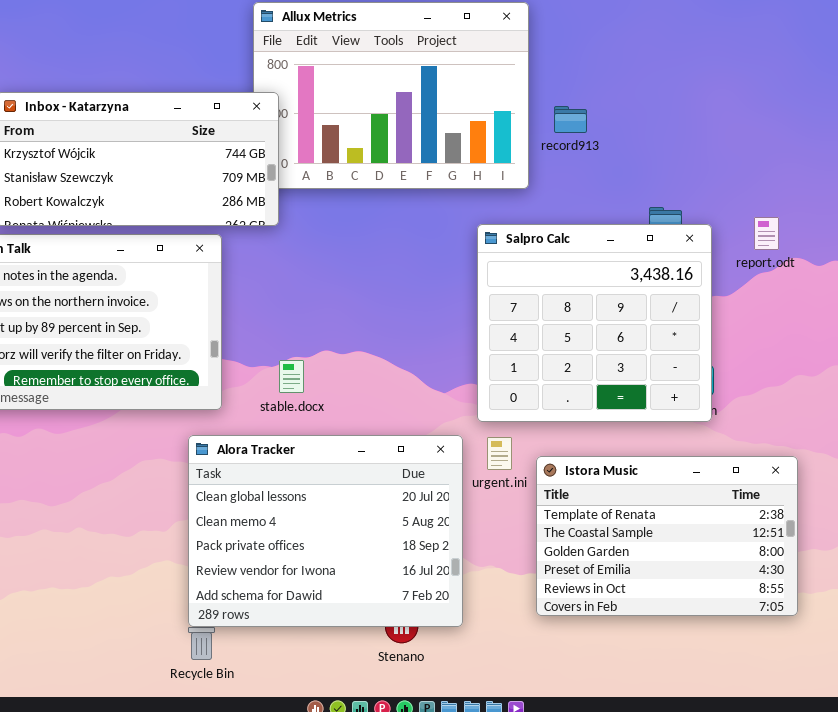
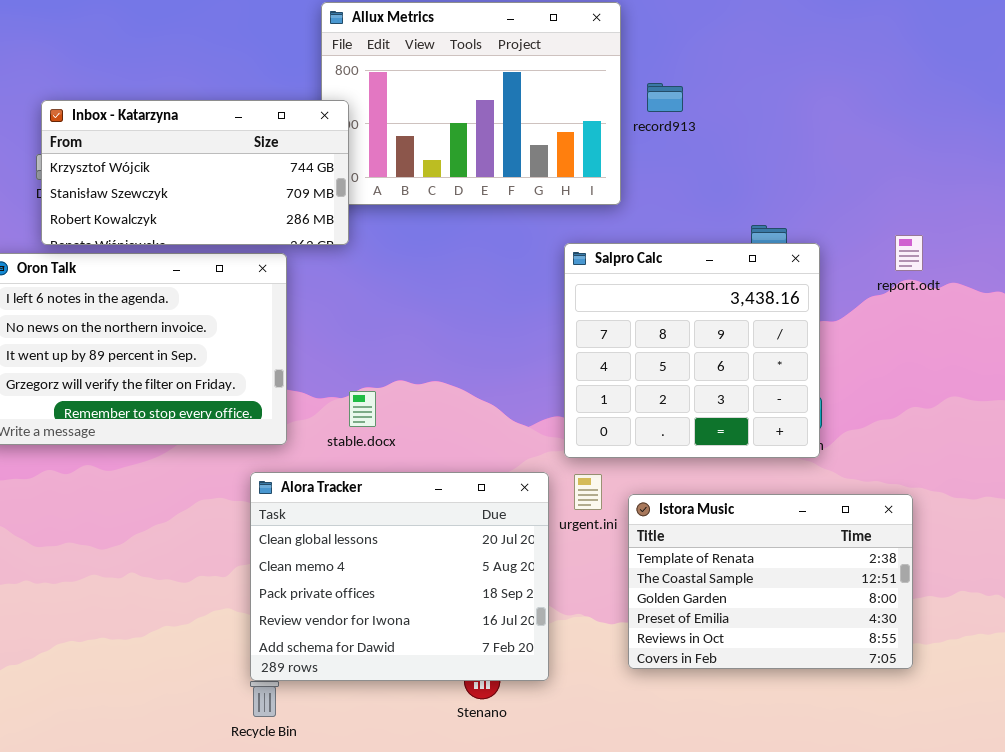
record913: [554,106,587,133] -> [647,83,683,112], moved
report.odt: [754,217,779,250] -> [895,235,923,271], moved

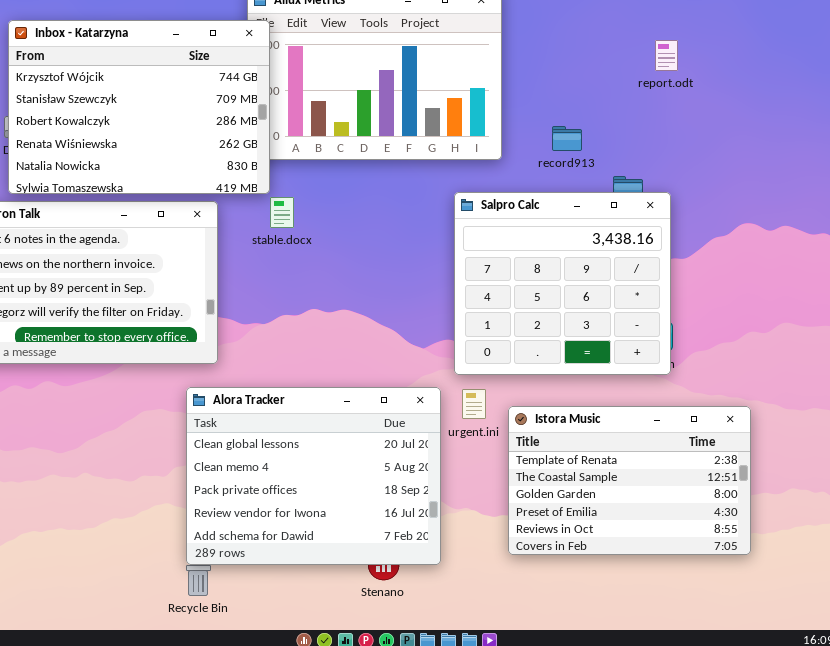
record913: [647,83,683,112] -> [552,126,582,151], moved
Inbox - Katarzyna: [41,100,349,245] -> [8,20,270,194], resized
report.odt: [895,235,923,271] -> [655,40,678,71], moved
stable.docx: [349,391,376,427] -> [270,197,294,228], moved

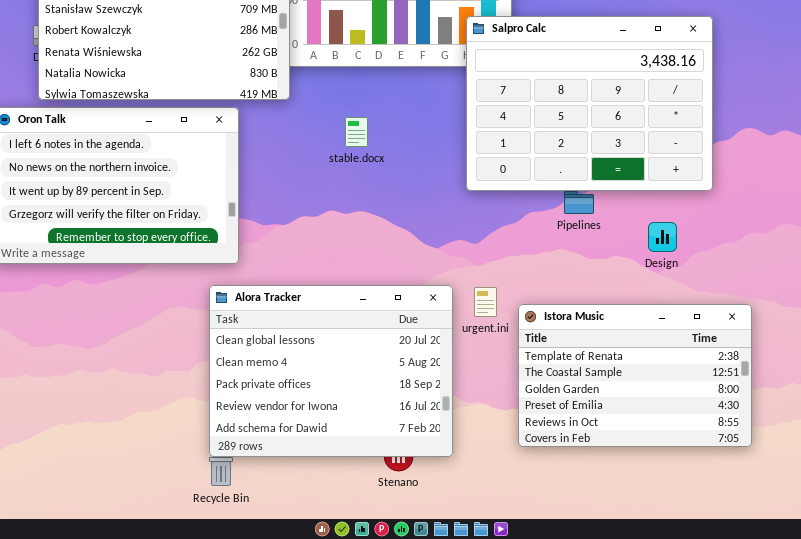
Salpro Calc: [454,192,671,375] -> [466,16,713,191], moved, resized
stable.docx: [270,197,294,228] -> [345,117,368,147], moved

